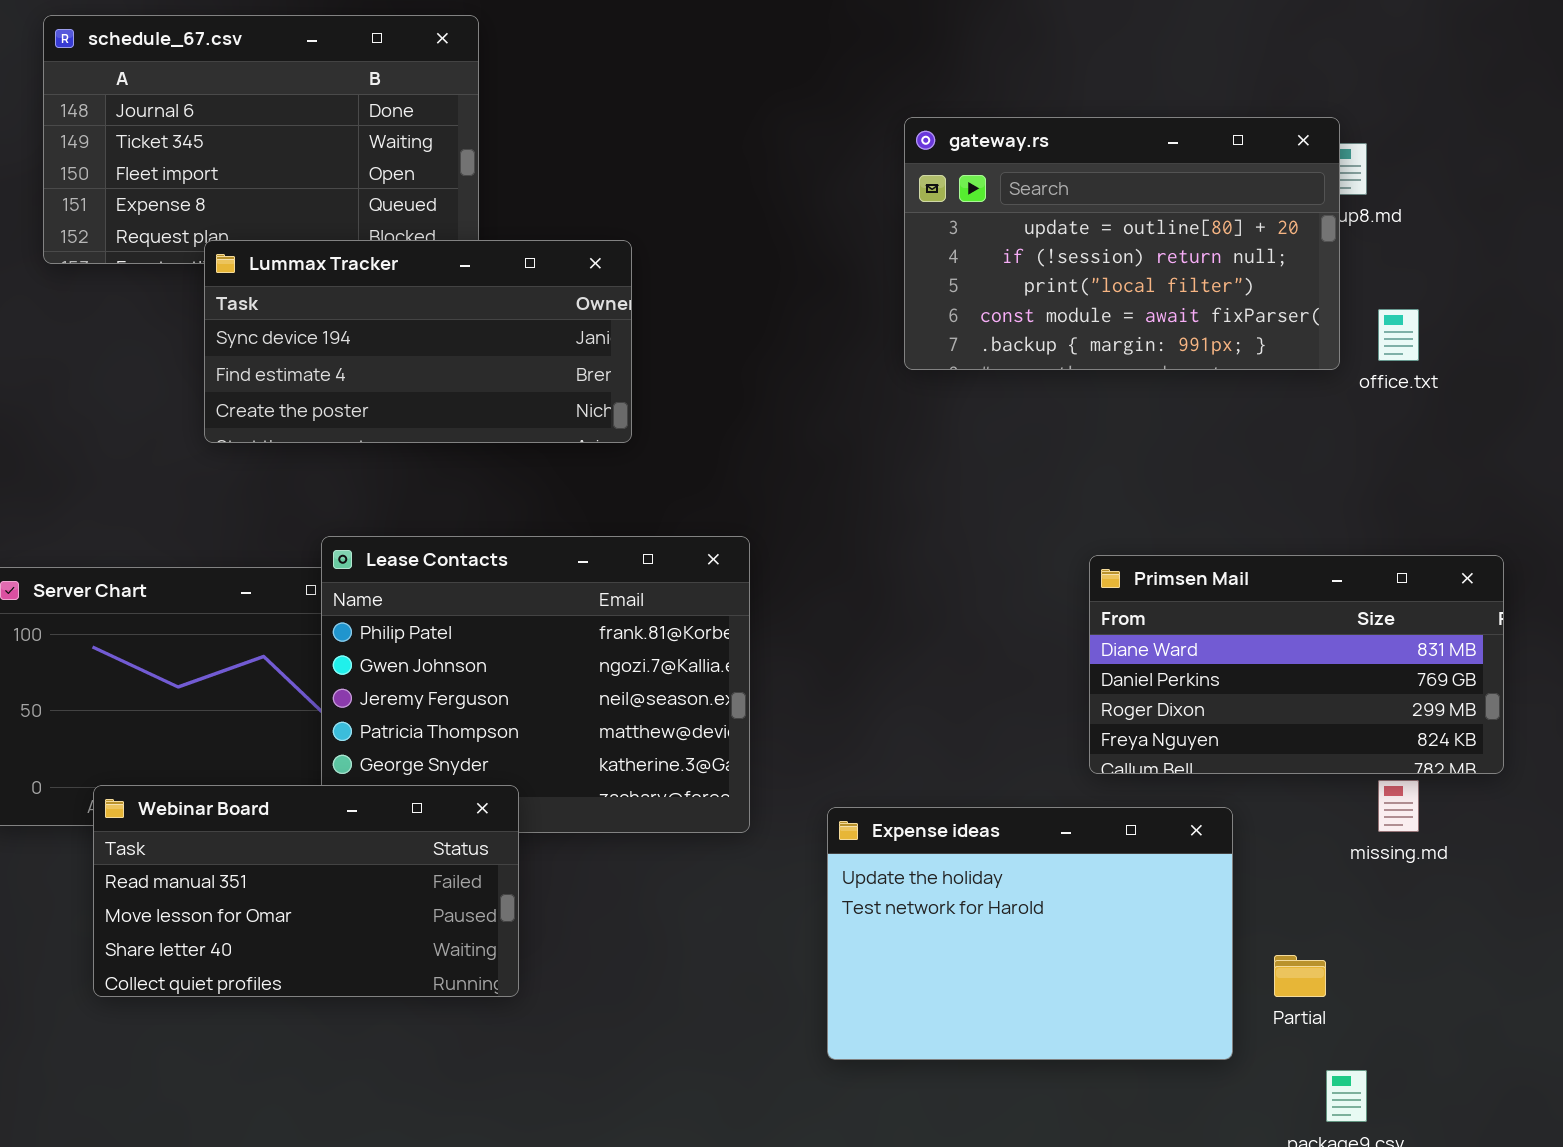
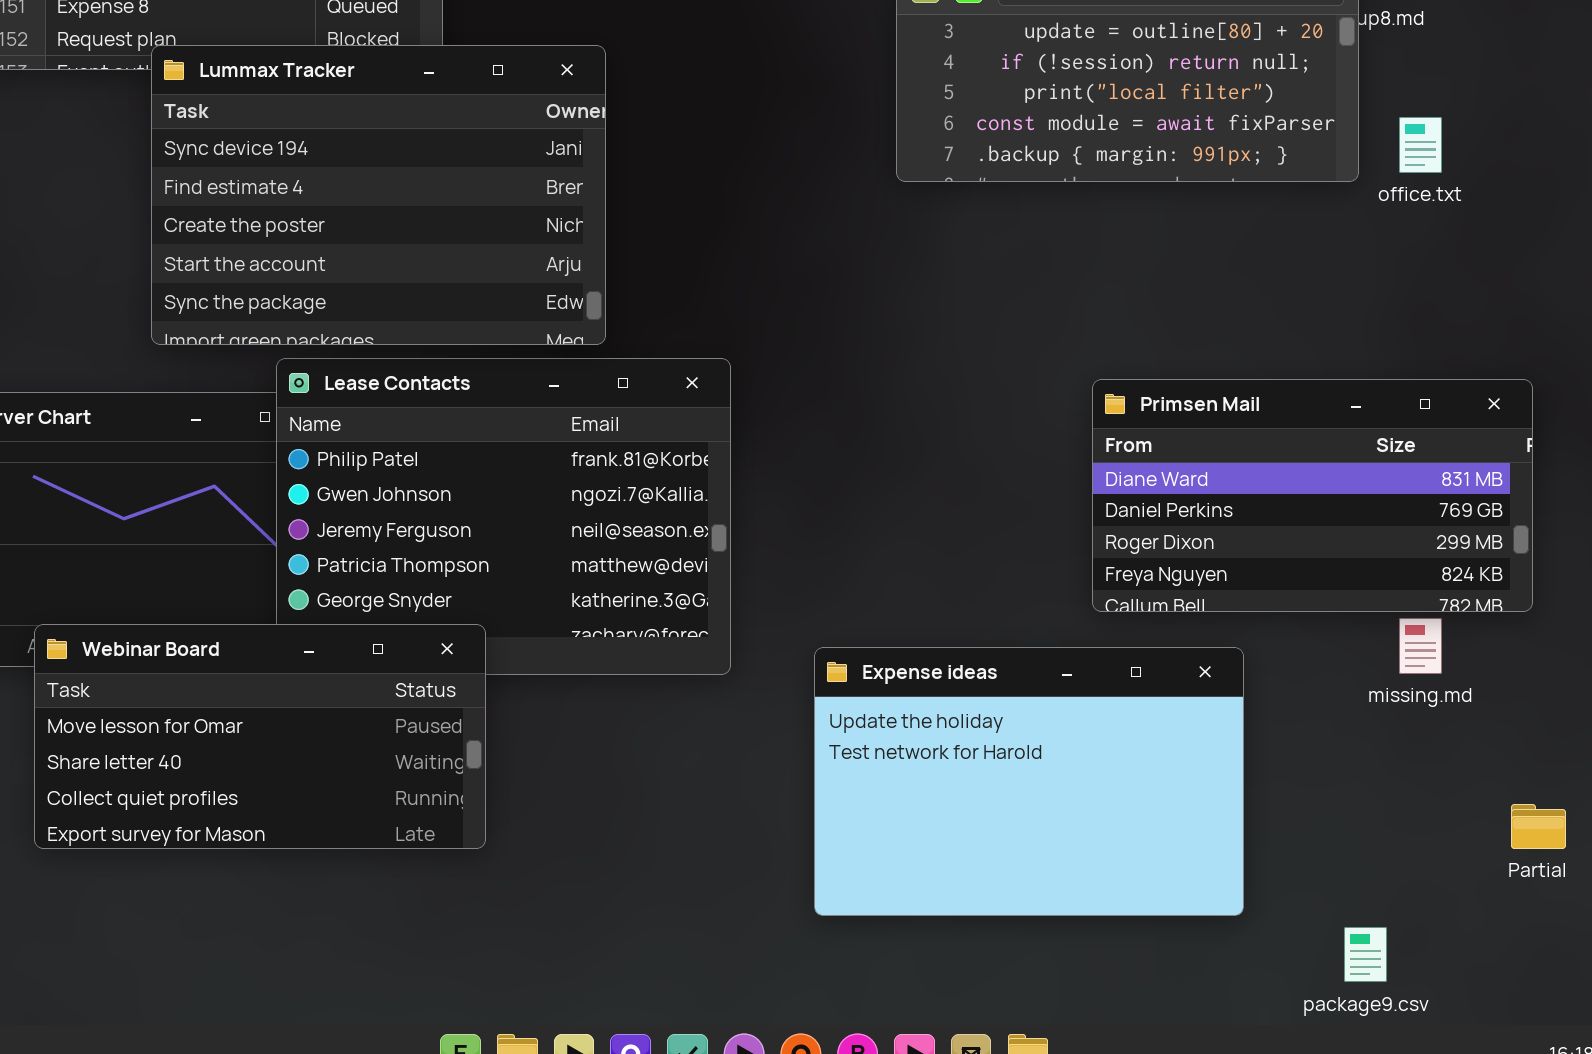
Lummax Tracker: [204,240,632,443] -> [151,45,606,345], resized
Webinar Board: [93,785,519,997] -> [34,624,486,849], scrolled down 1 row
Partial: [1274,955,1326,997] -> [1511,804,1566,849], moved

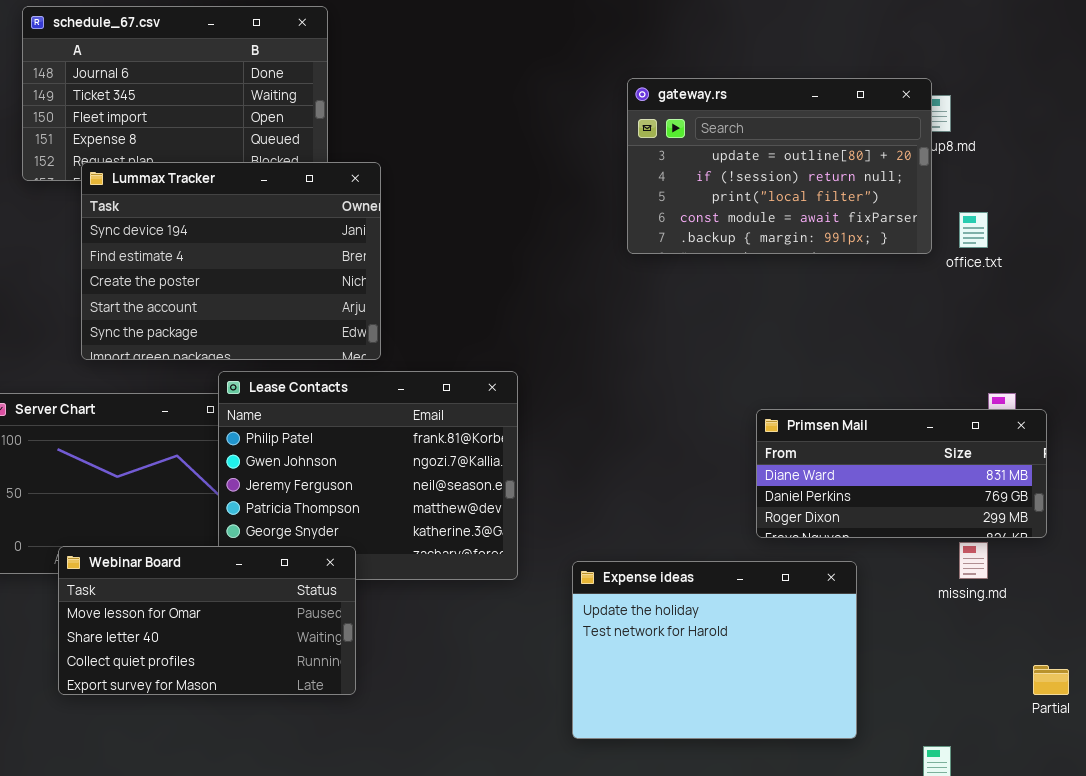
Lummax Tracker: [151,45,606,345] -> [81,162,381,360], moved
Primsen Mail: [1092,379,1533,612] -> [756,409,1047,538], resized

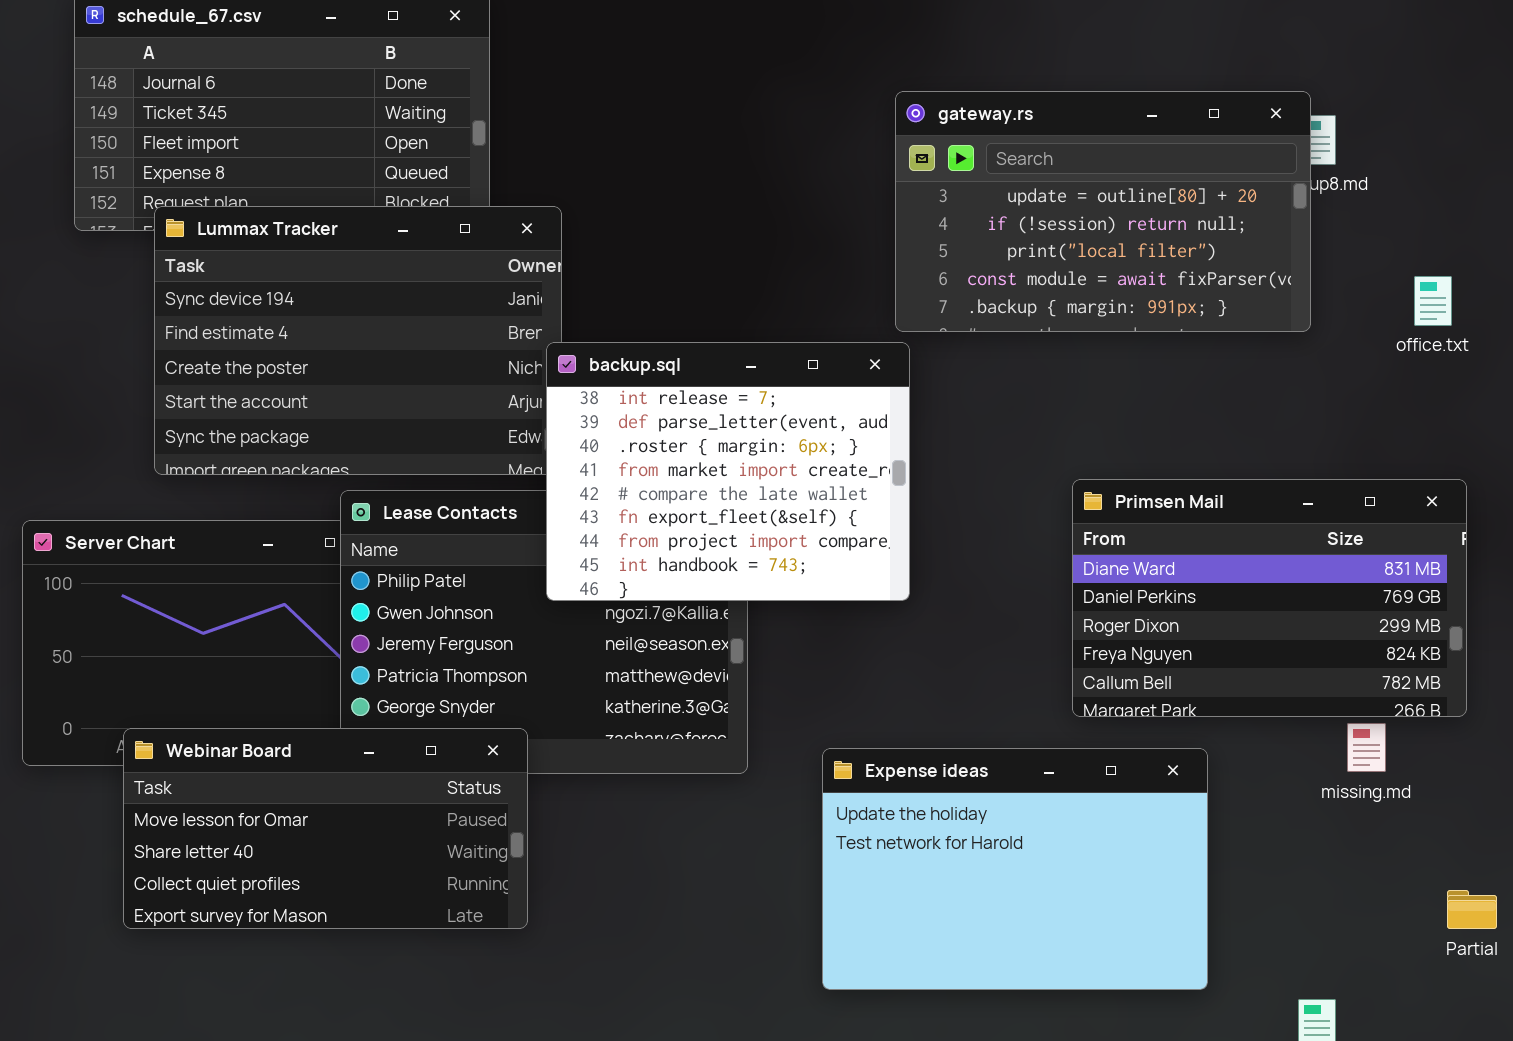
office.txt: [959,212,988,248] -> [1414,276,1452,326], moved
backup.sql: none -> [546,342,910,601], opened
Primsen Mail: [756,409,1047,538] -> [1072,479,1467,717], resized

